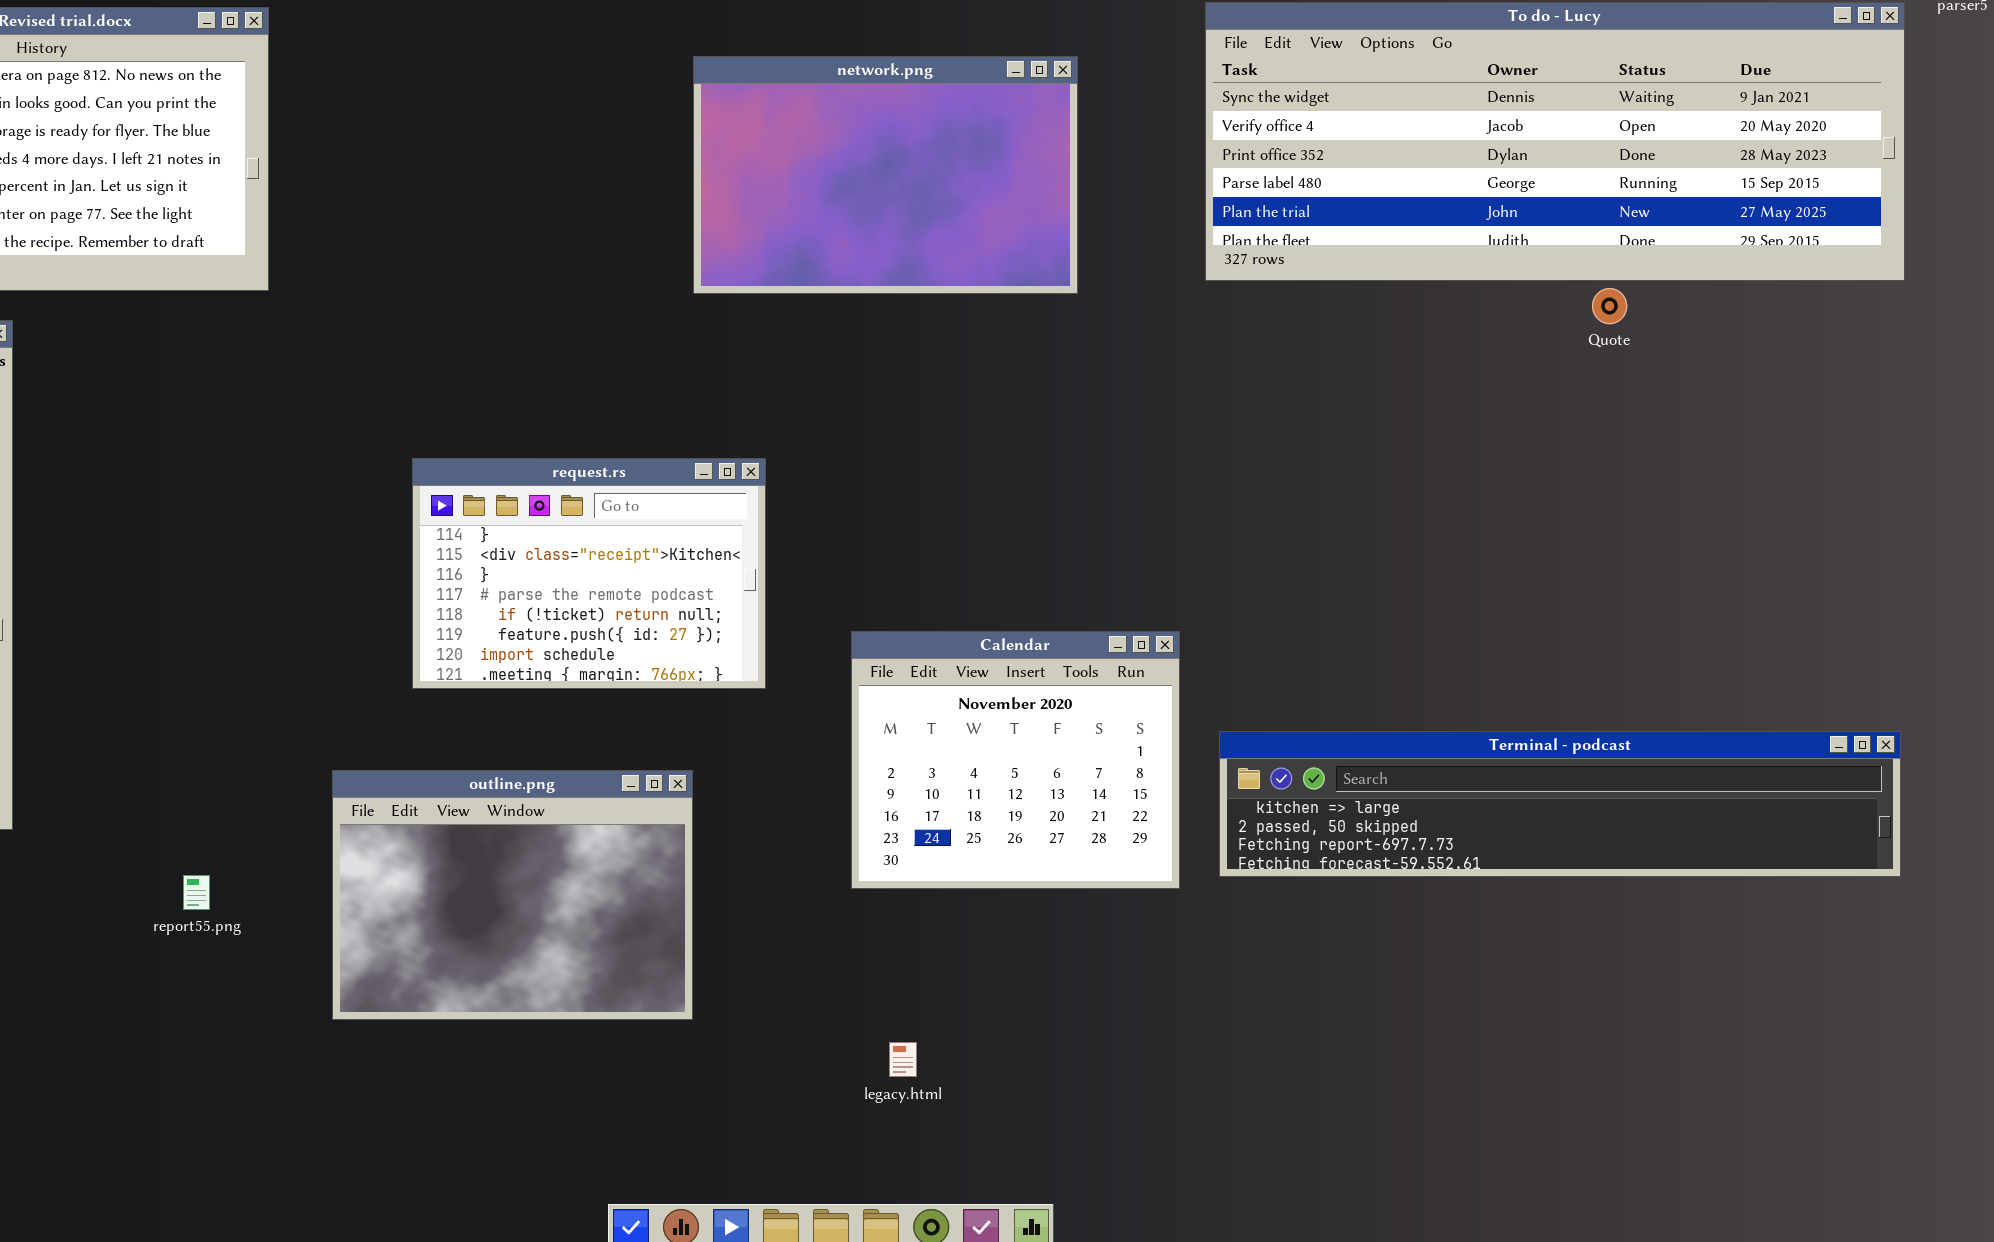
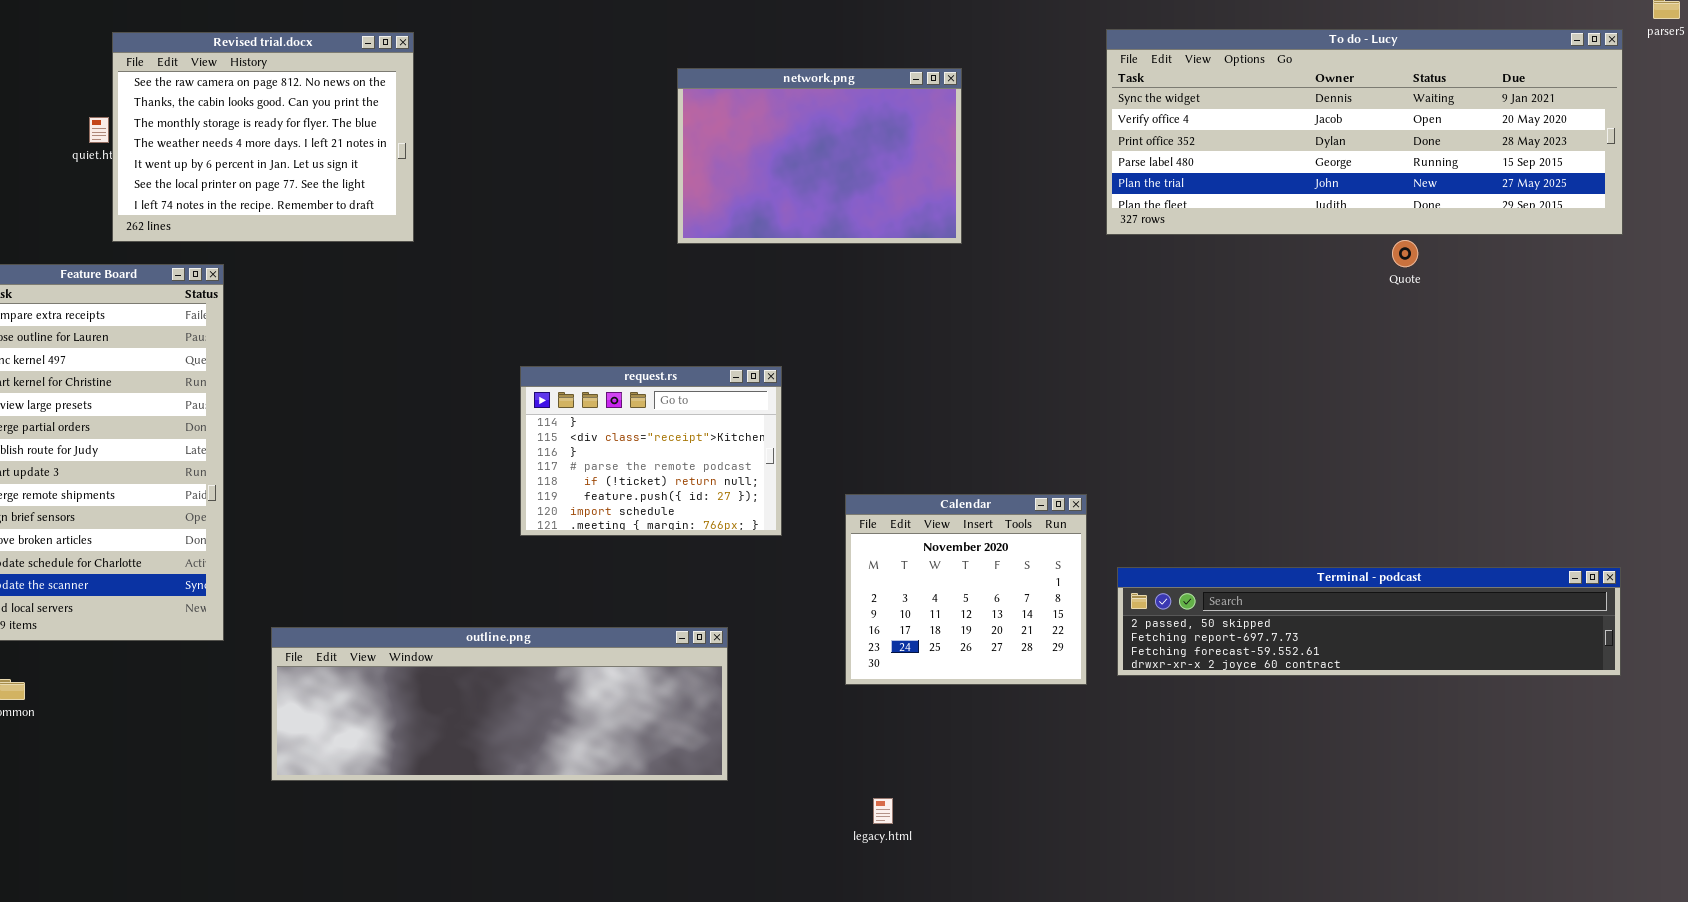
network.png: [693,56,1078,294] -> [677,68,962,244], moved
Terminal - podcast: [1219,731,1901,877] -> [1117,567,1621,676], scrolled down 1 row
outline.png: [332,770,693,1020] -> [271,627,728,781], resized

